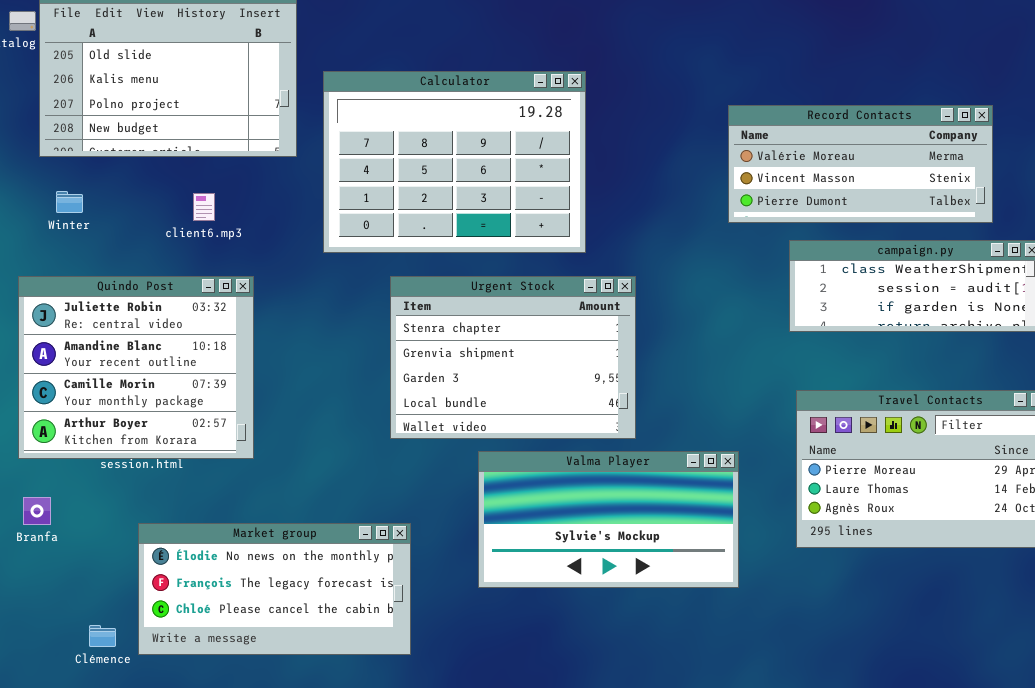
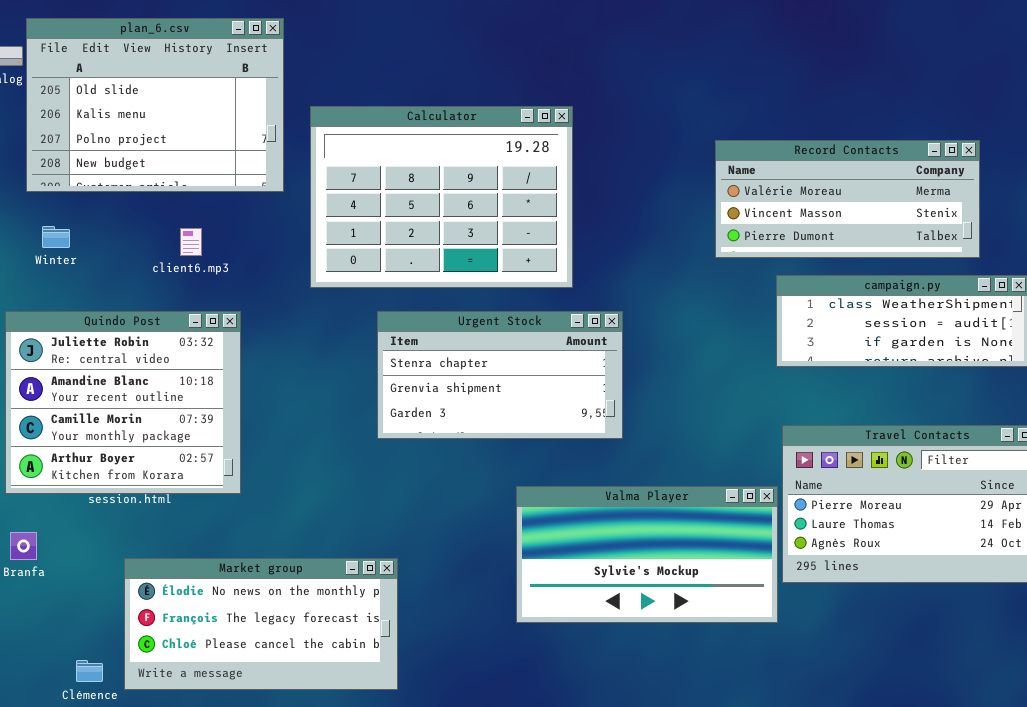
Urgent Stock: [390,276,636,439] -> [377,311,623,439], resized
Valma Player: [478,451,739,588] -> [516,486,778,623], moved

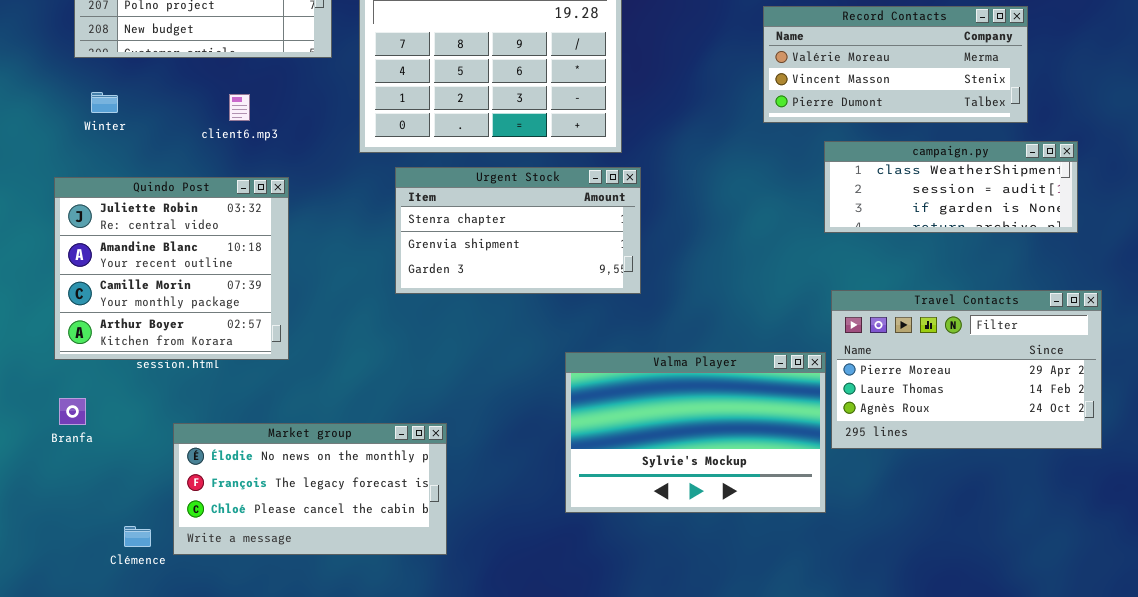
Urgent Stock: [377,311,623,439] -> [395,167,641,294], moved
Valma Player: [516,486,778,623] -> [565,352,826,513], resized

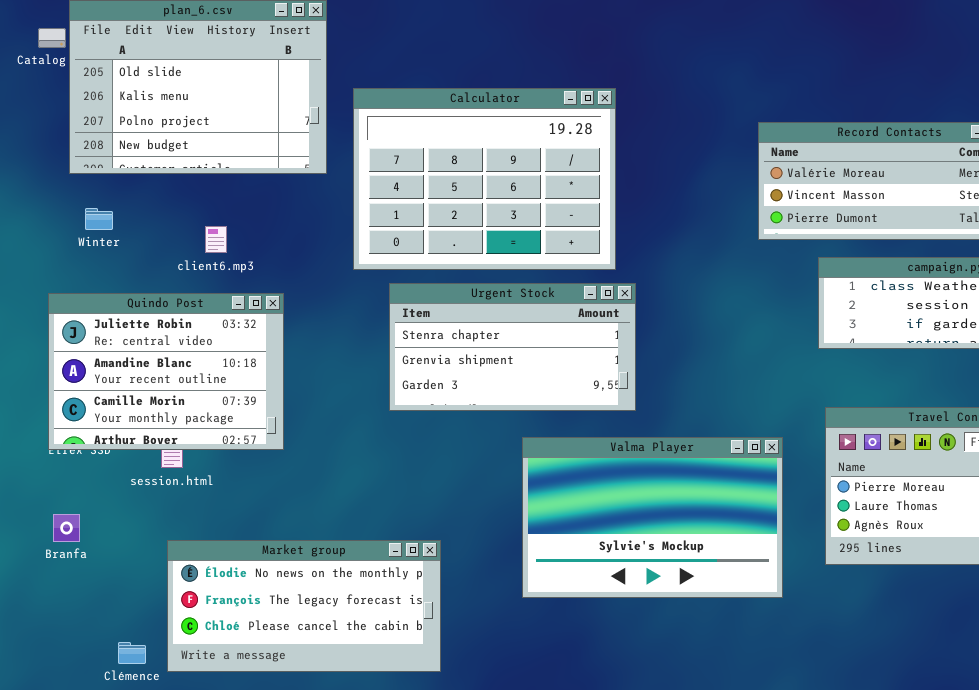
client6.mp3: [229,94,250,121] -> [205,226,227,253], moved
Quindo Post: [54,177,289,360] -> [48,293,284,450], resized
Valma Player: [565,352,826,513] -> [522,437,783,598], moved

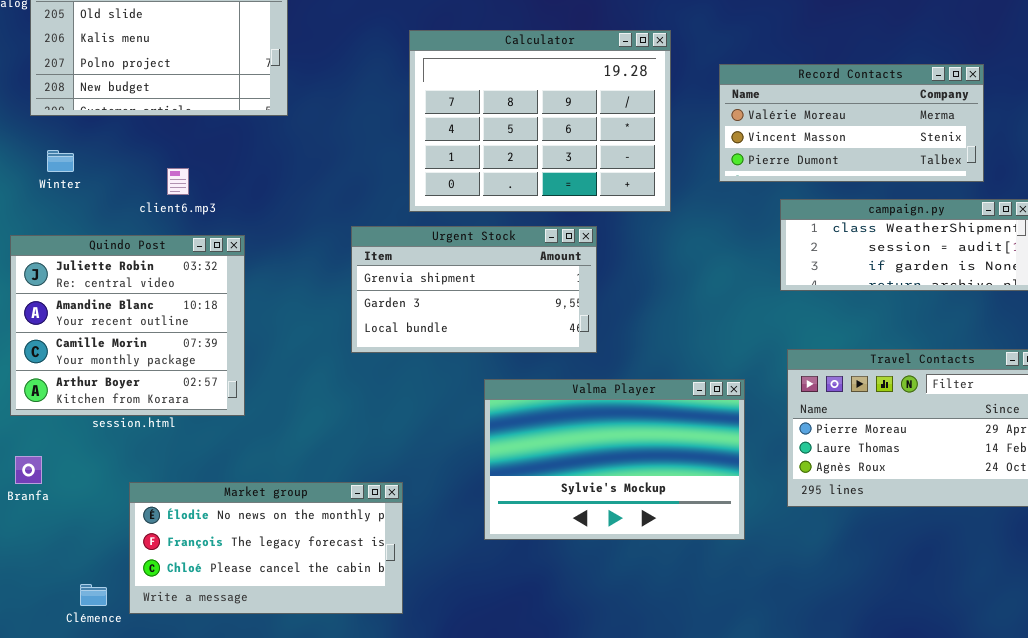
Calculator: [353,88,616,270] -> [409,30,671,212], moved
Urgent Stock: [389,283,636,411] -> [351,226,597,353], scrolled down 1 row
Quindo Post: [48,293,284,450] -> [10,235,245,416], resized

